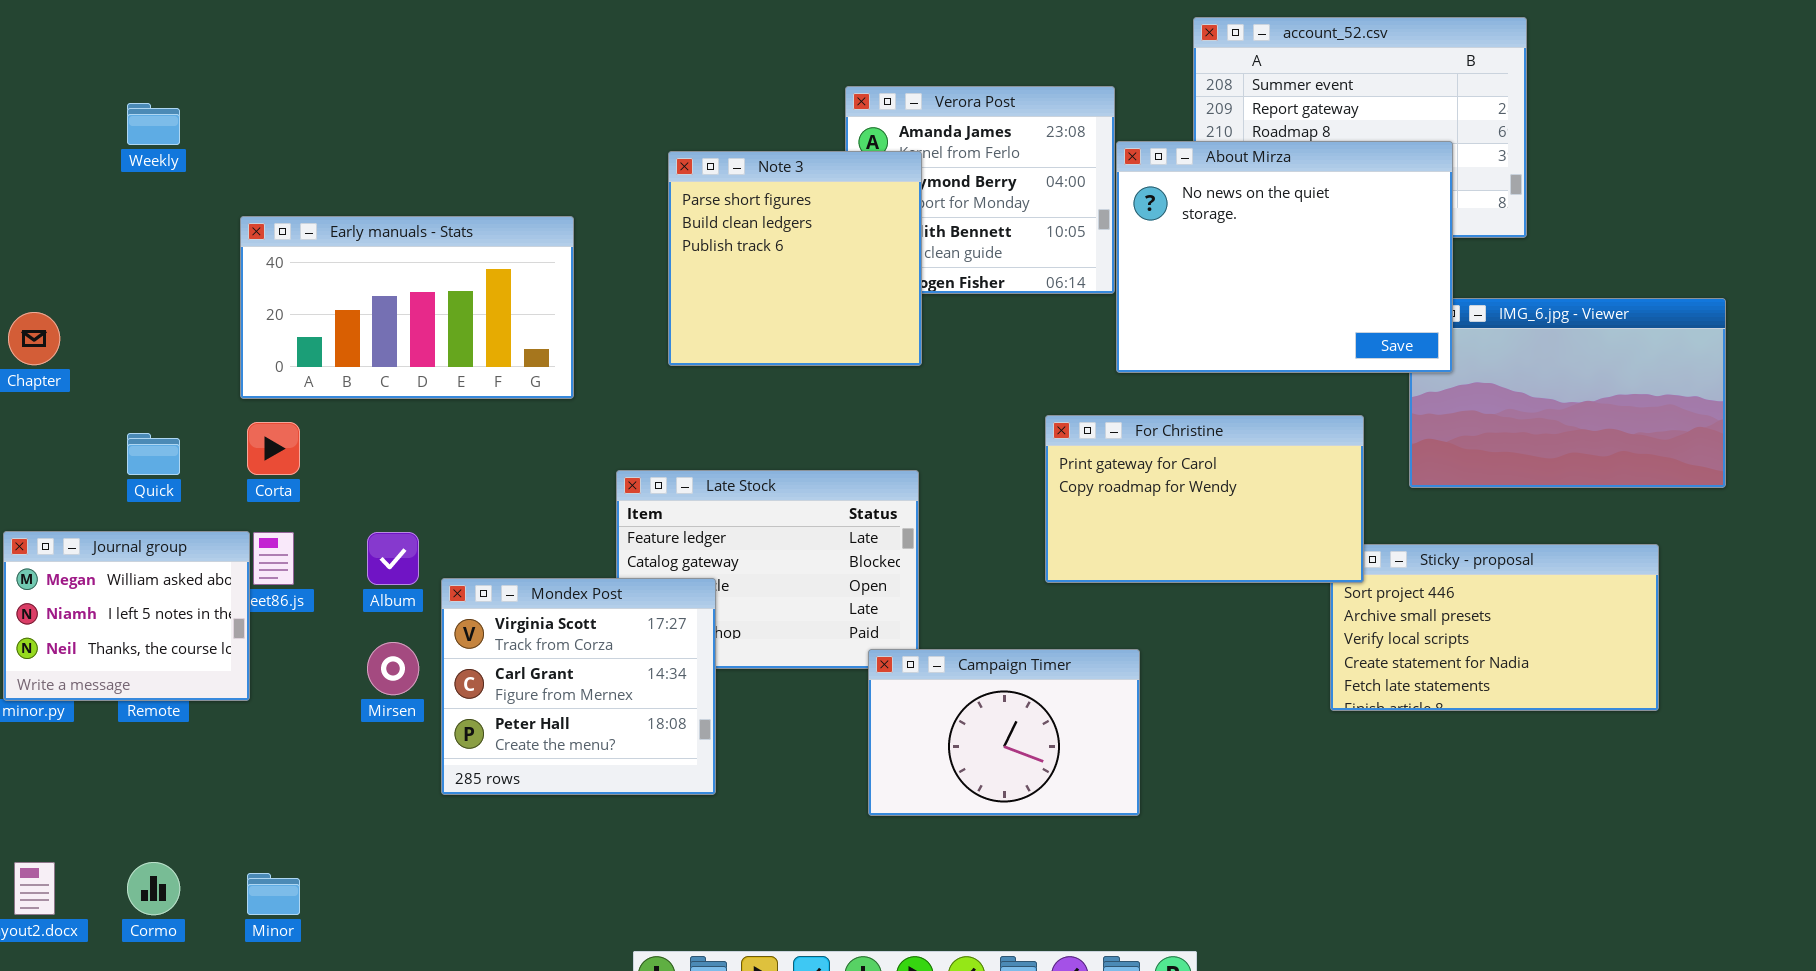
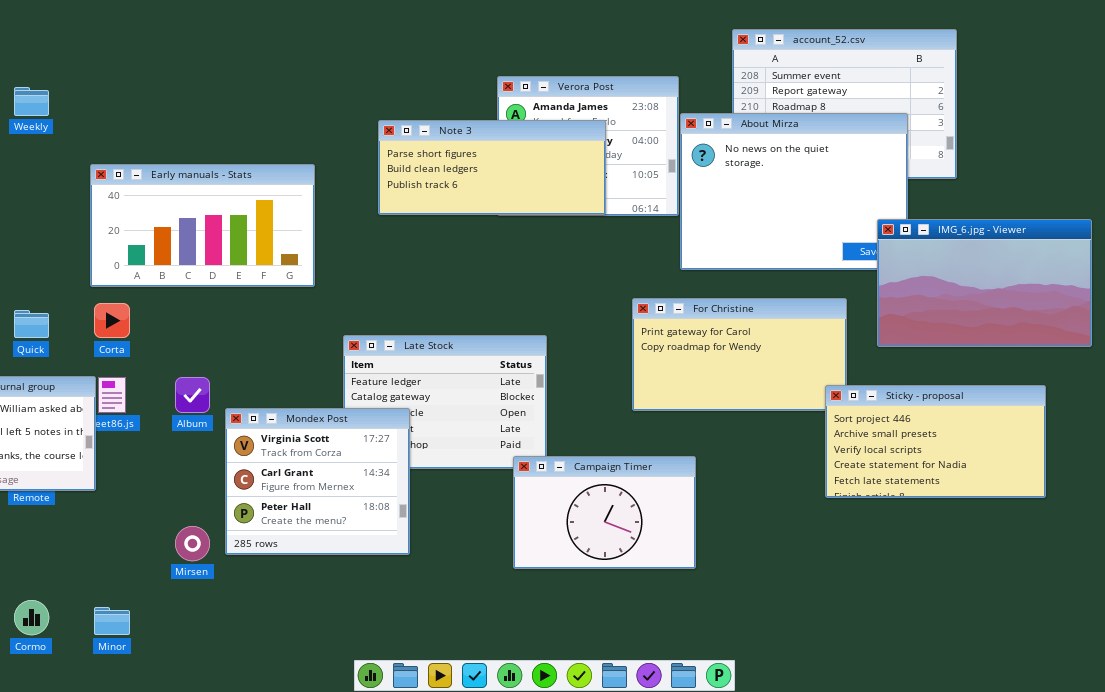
Note 3: [668,151,922,366] -> [378,120,606,215], resized
IMG_6.jpg - Viewer: [1409,298,1726,488] -> [877,219,1092,347], raised
Sticky - proposal: [1330,544,1659,711] -> [825,385,1046,498], raised
Mirsen: [367,642,419,695] -> [175,526,210,561], moved

